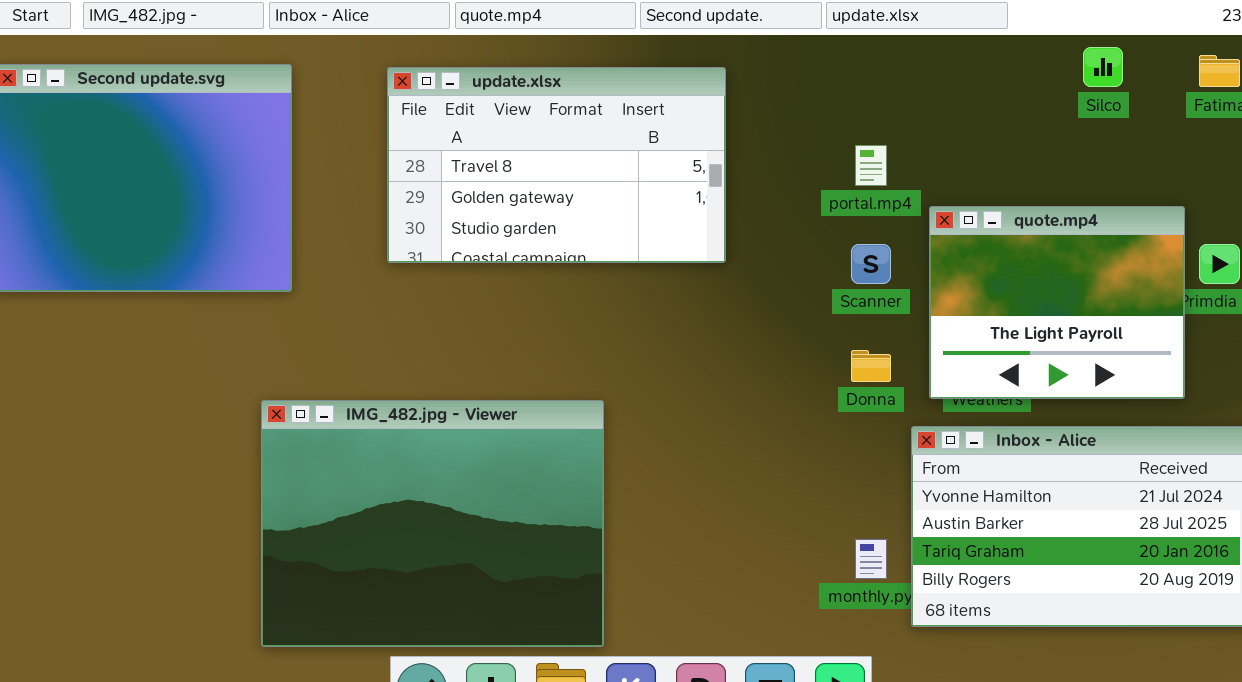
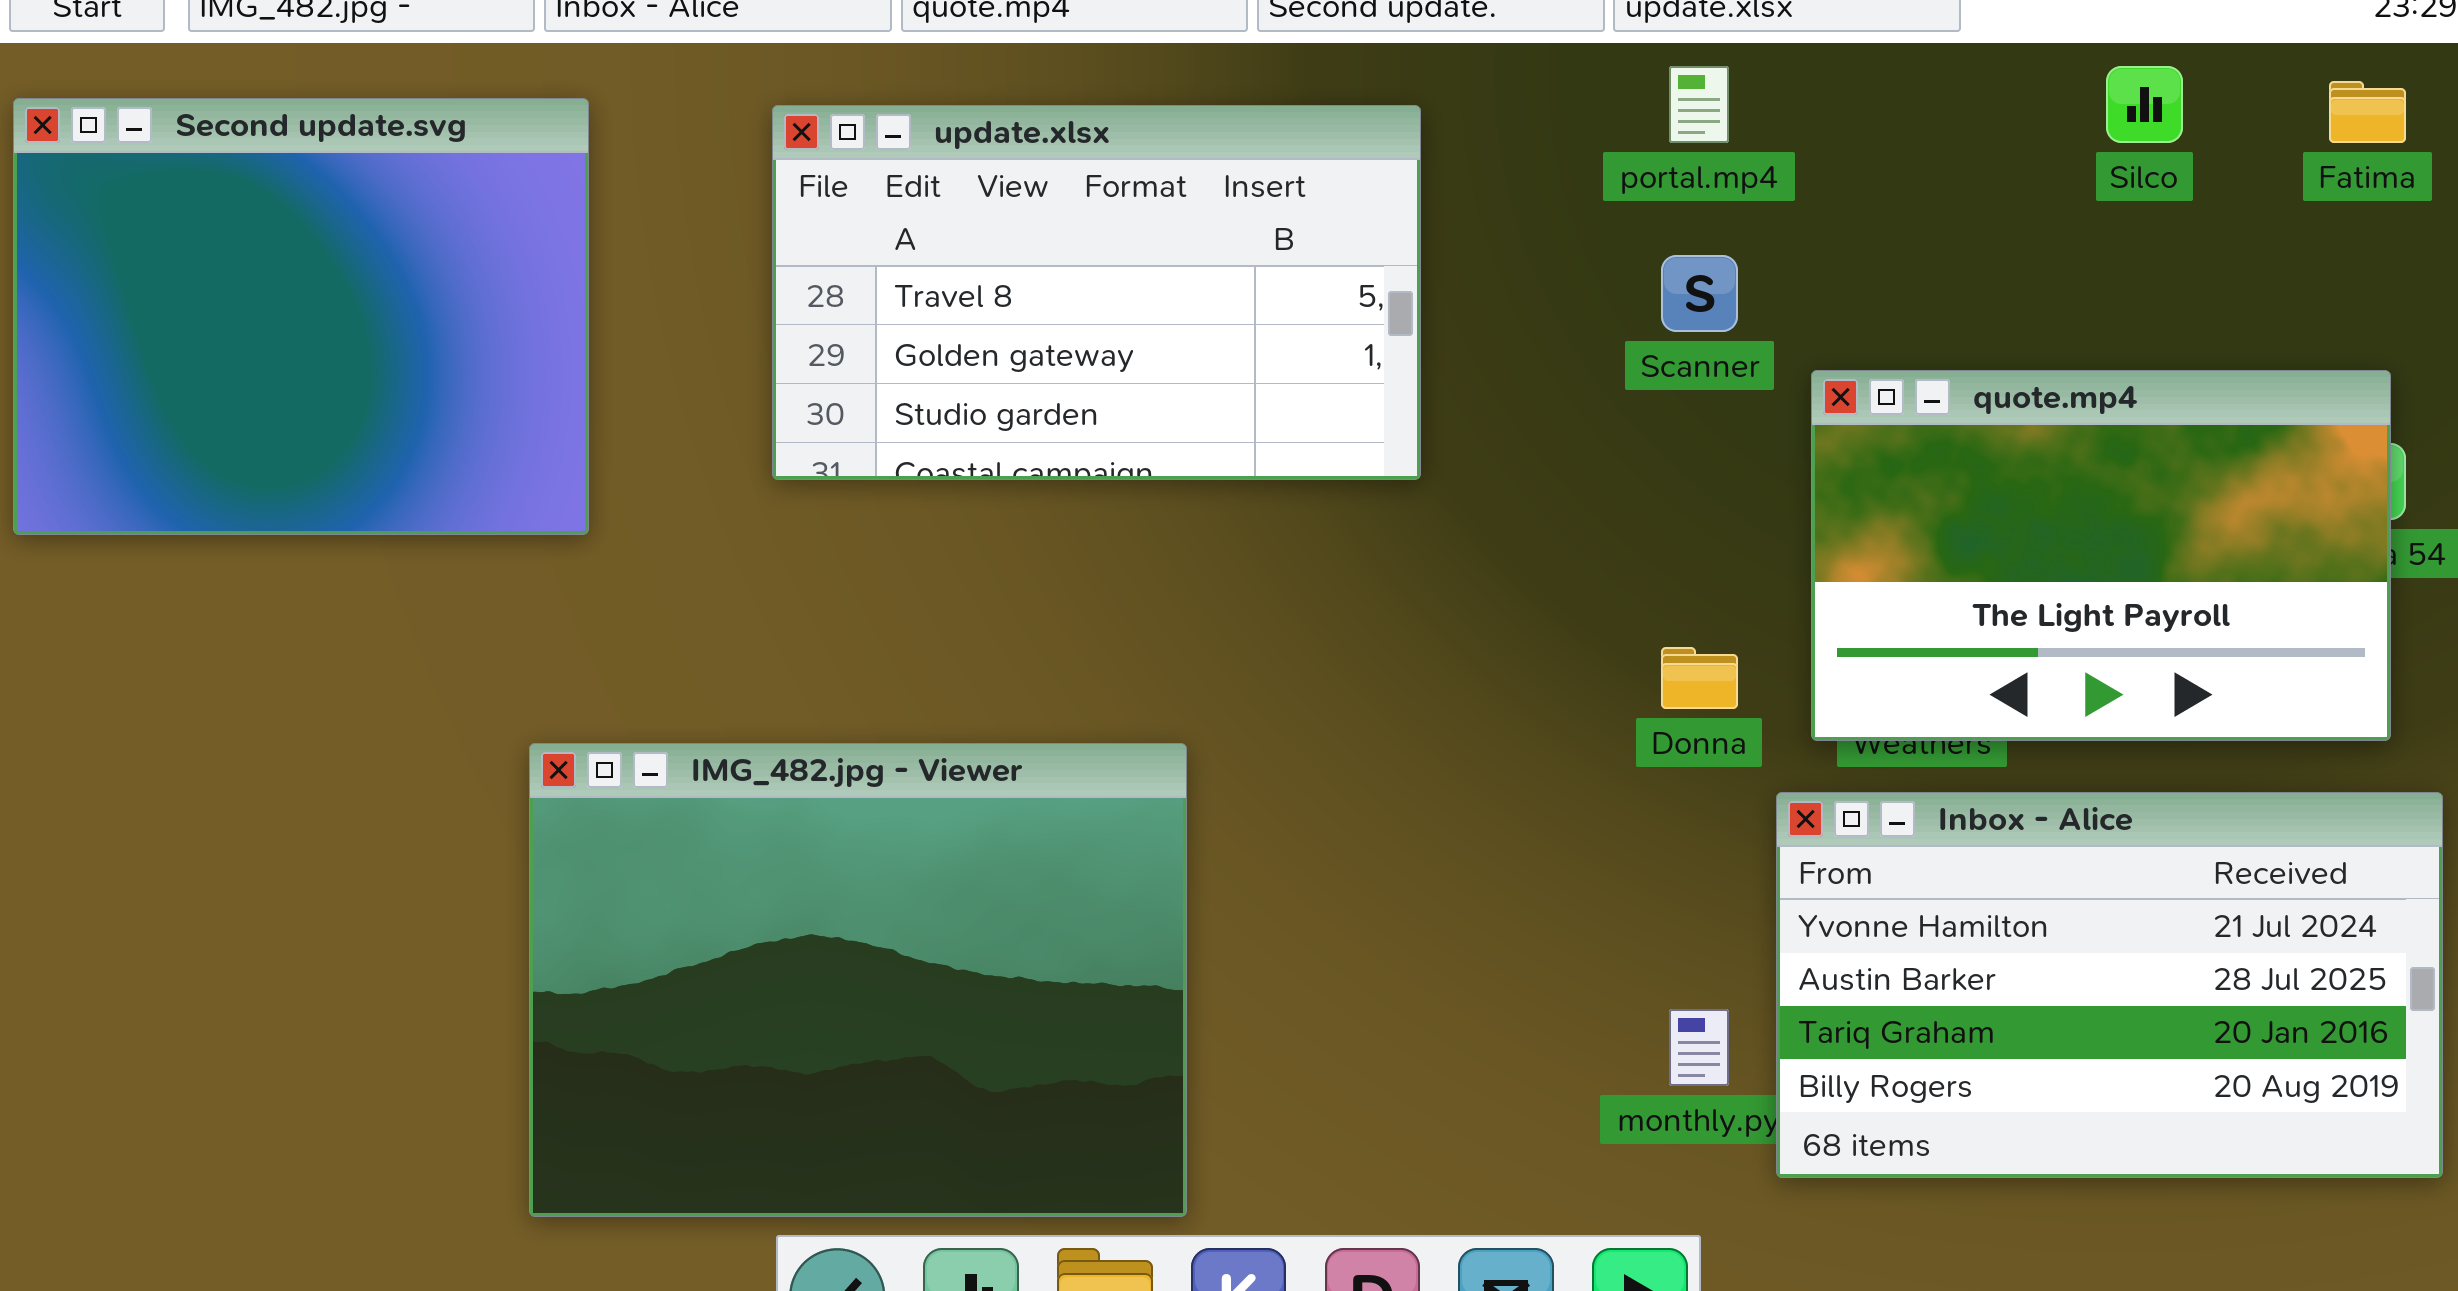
portal.mp4: [855,145,887,186] -> [1669,66,1729,143], moved
quote.mp4: [929,206,1185,399] -> [1811,370,2391,741], resized
Scanner: [851,244,891,284] -> [1661,255,1738,332], moved

